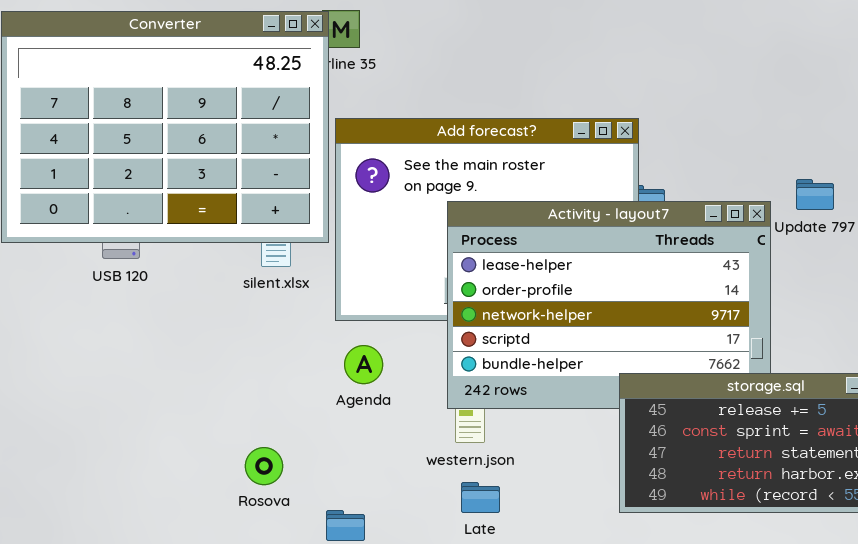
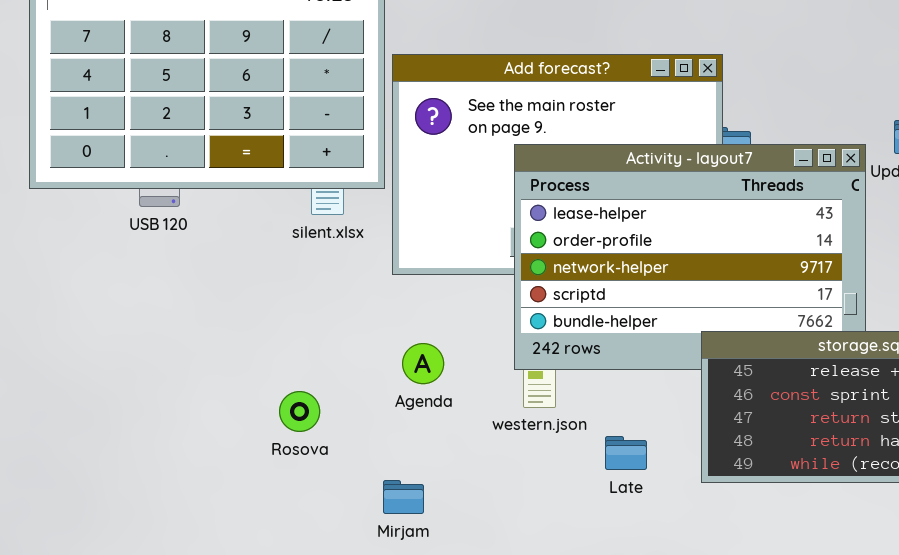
Agenda: [344,345,383,384] -> [402,343,444,384], moved
Rosova: [245,447,283,485] -> [279,391,320,432], moved
Late: [461,482,500,513] -> [605,436,647,470], moved

